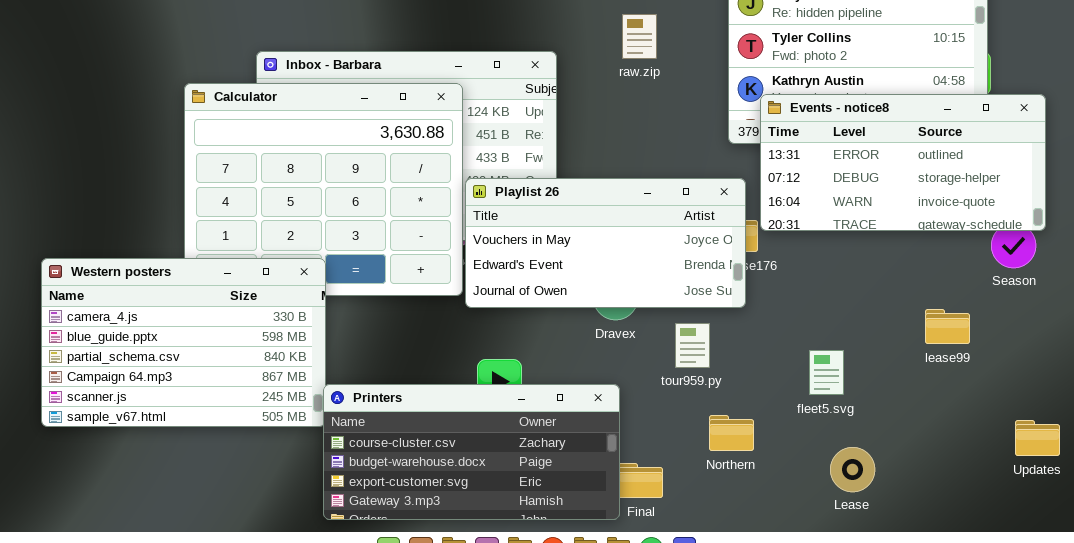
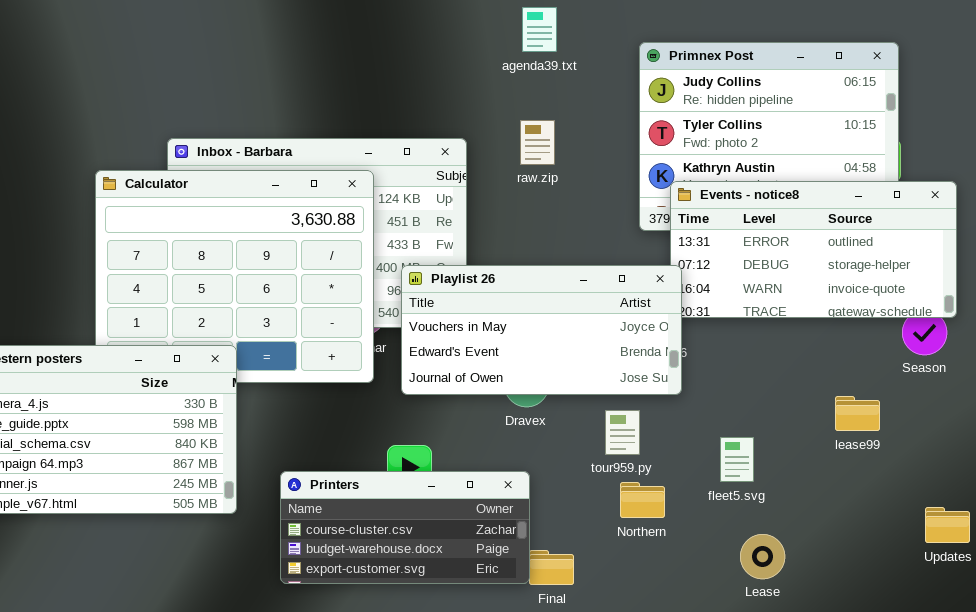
raw.zip: [622,14,657,59] -> [520,120,555,165], moved
Playlist 26: [465,178,746,308] -> [401,265,682,395], moved
tour959.py: [675,323,710,368] -> [605,410,640,455], moved
Printers: [323,384,620,520] -> [280,471,530,584], resized
Northern: [709,415,754,451] -> [620,482,665,518], moved

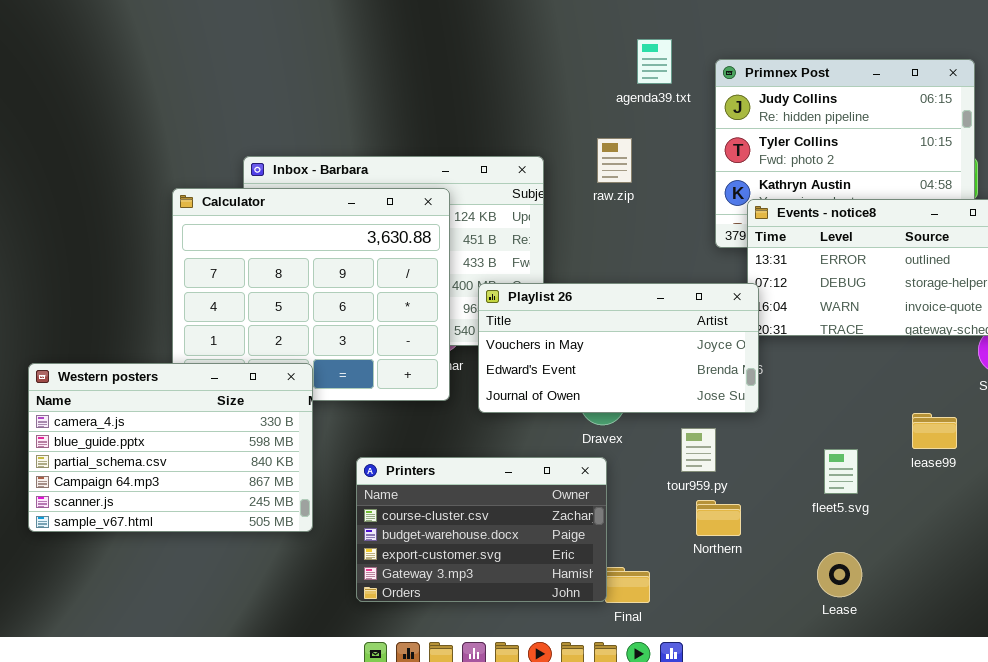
agenda39.txt: [522,7,557,52] -> [637,39,672,84], moved
fleet5.svg: [720,437,754,482] -> [824,449,858,494], moved
Printers: [280,471,530,584] -> [356,457,607,602], resized

